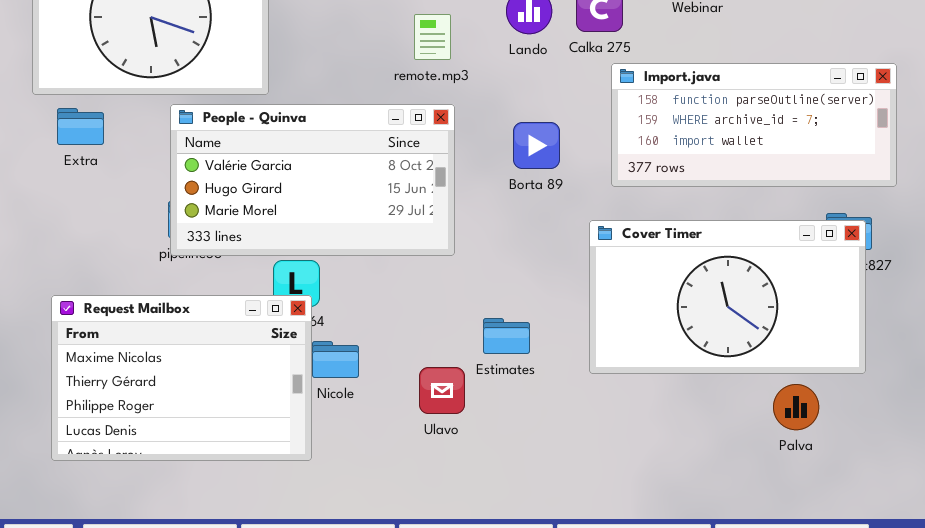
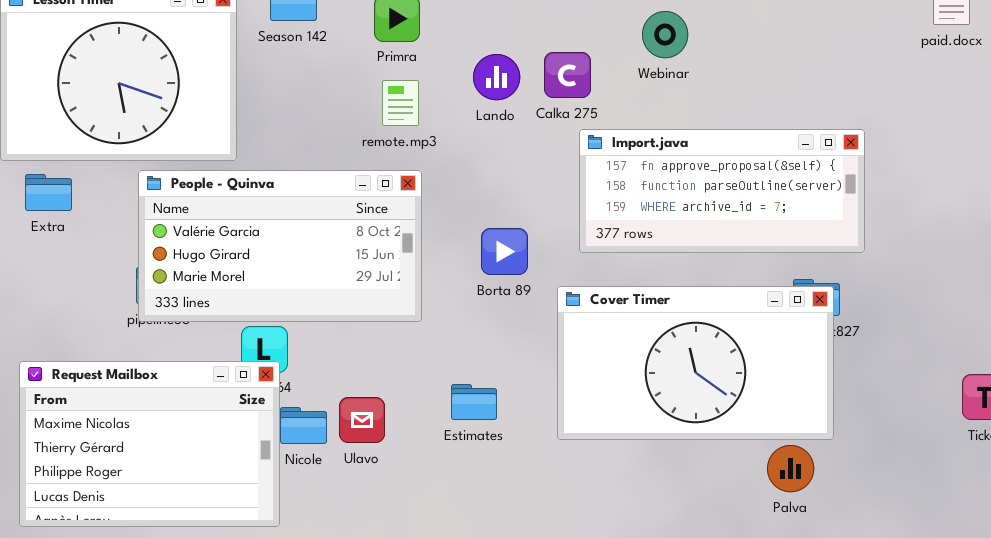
Import.java: [611,63,897,187] -> [579,129,865,253], scrolled up 1 row
Borta 89: [513,122,560,169] -> [481,228,528,275], moved
Ulavo: [419,367,465,414] -> [339,397,385,443], moved
Palva: [773,384,819,430] -> [767,445,814,492], moved

